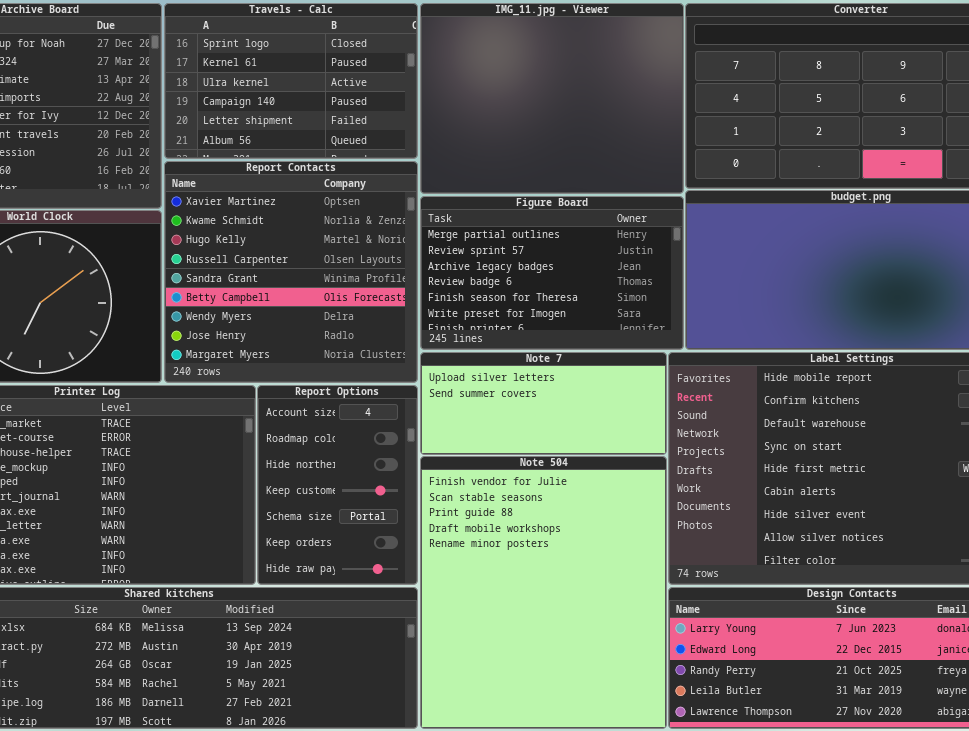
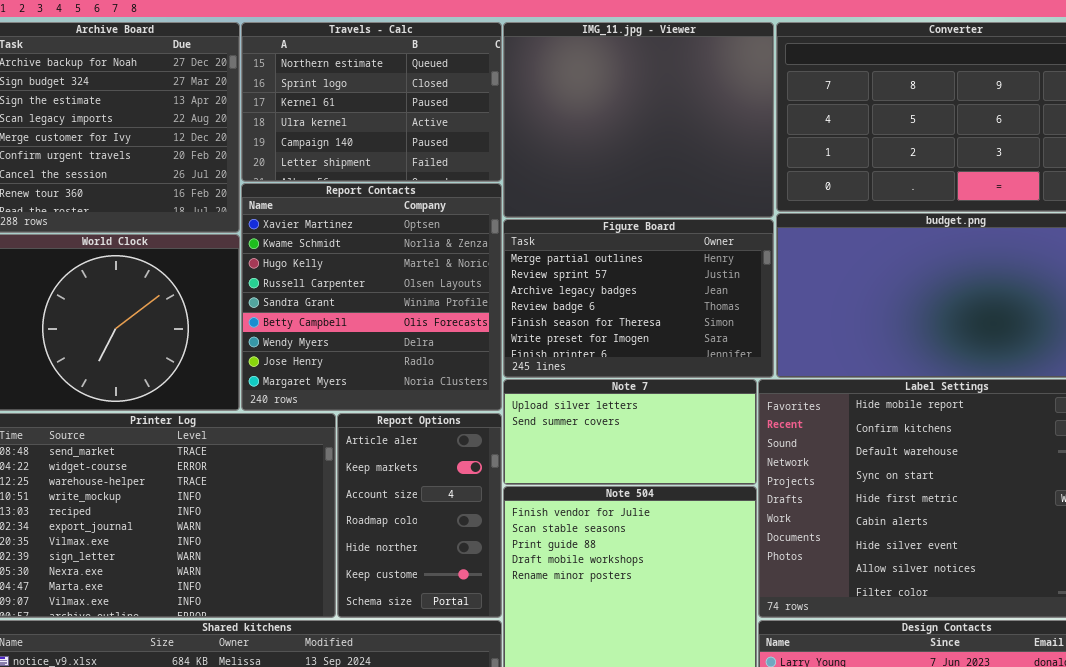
Travels - Calc: [164,3,418,159] -> [241,22,502,182], scrolled up 1 row
Report Options: [257,385,418,585] -> [337,413,502,618], scrolled up 2 rows

